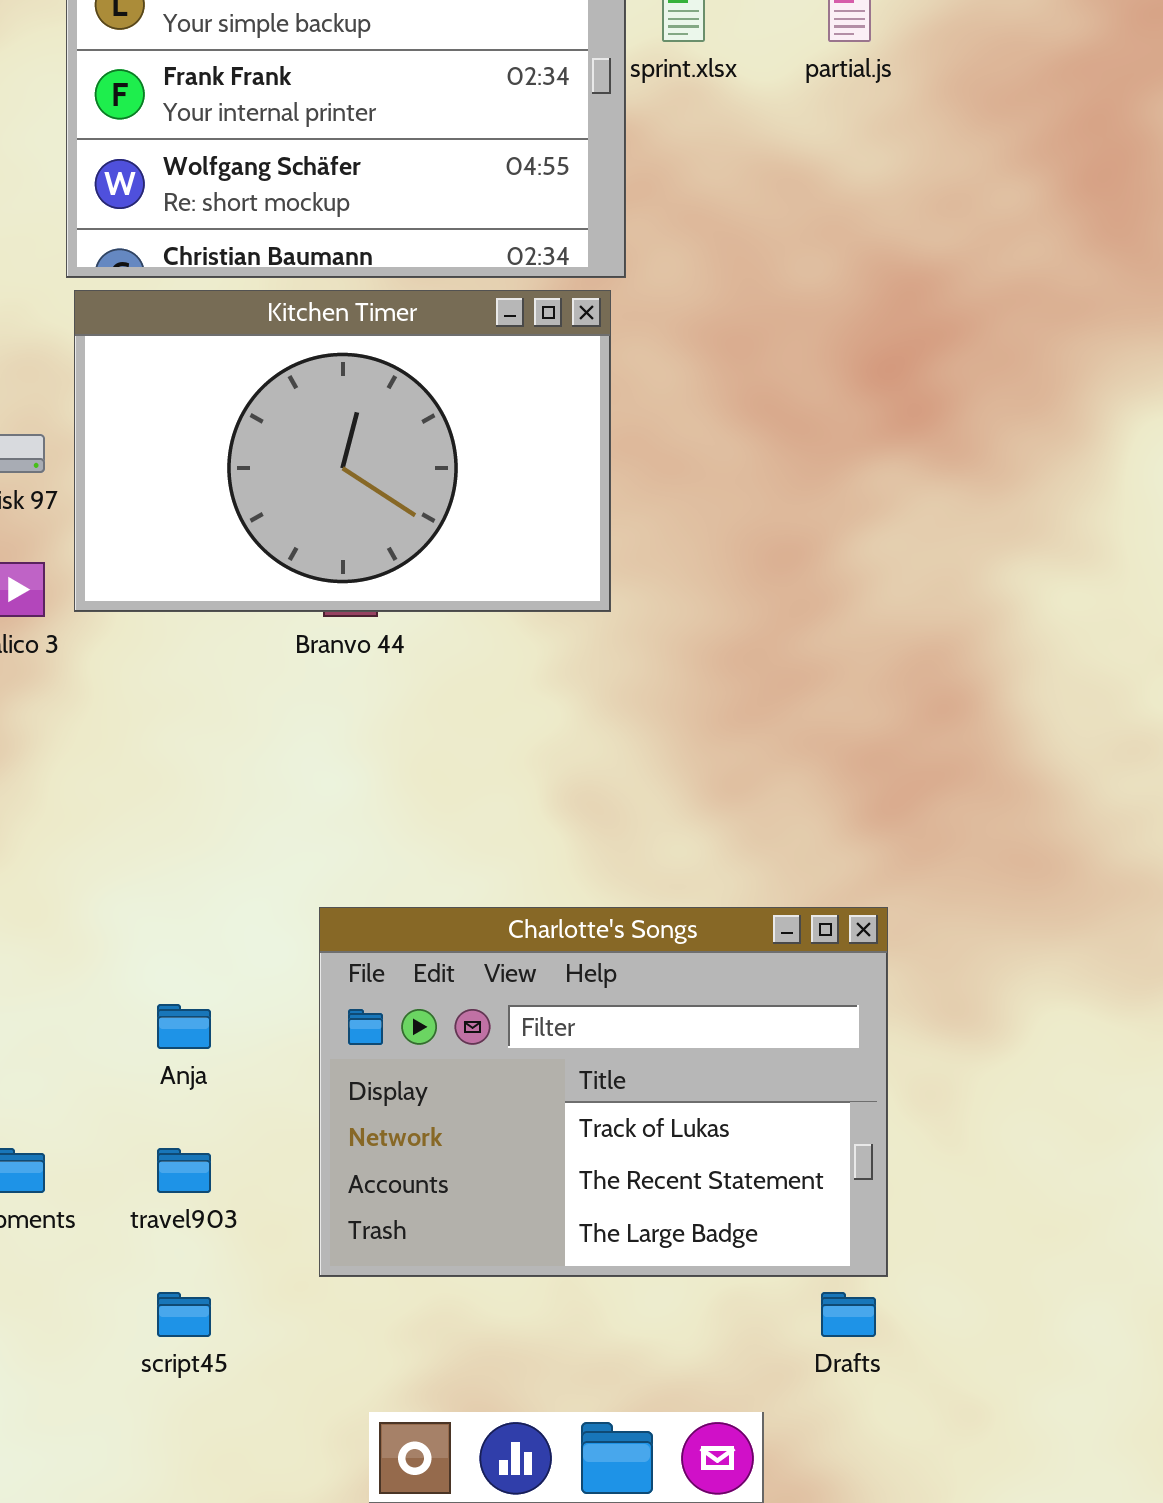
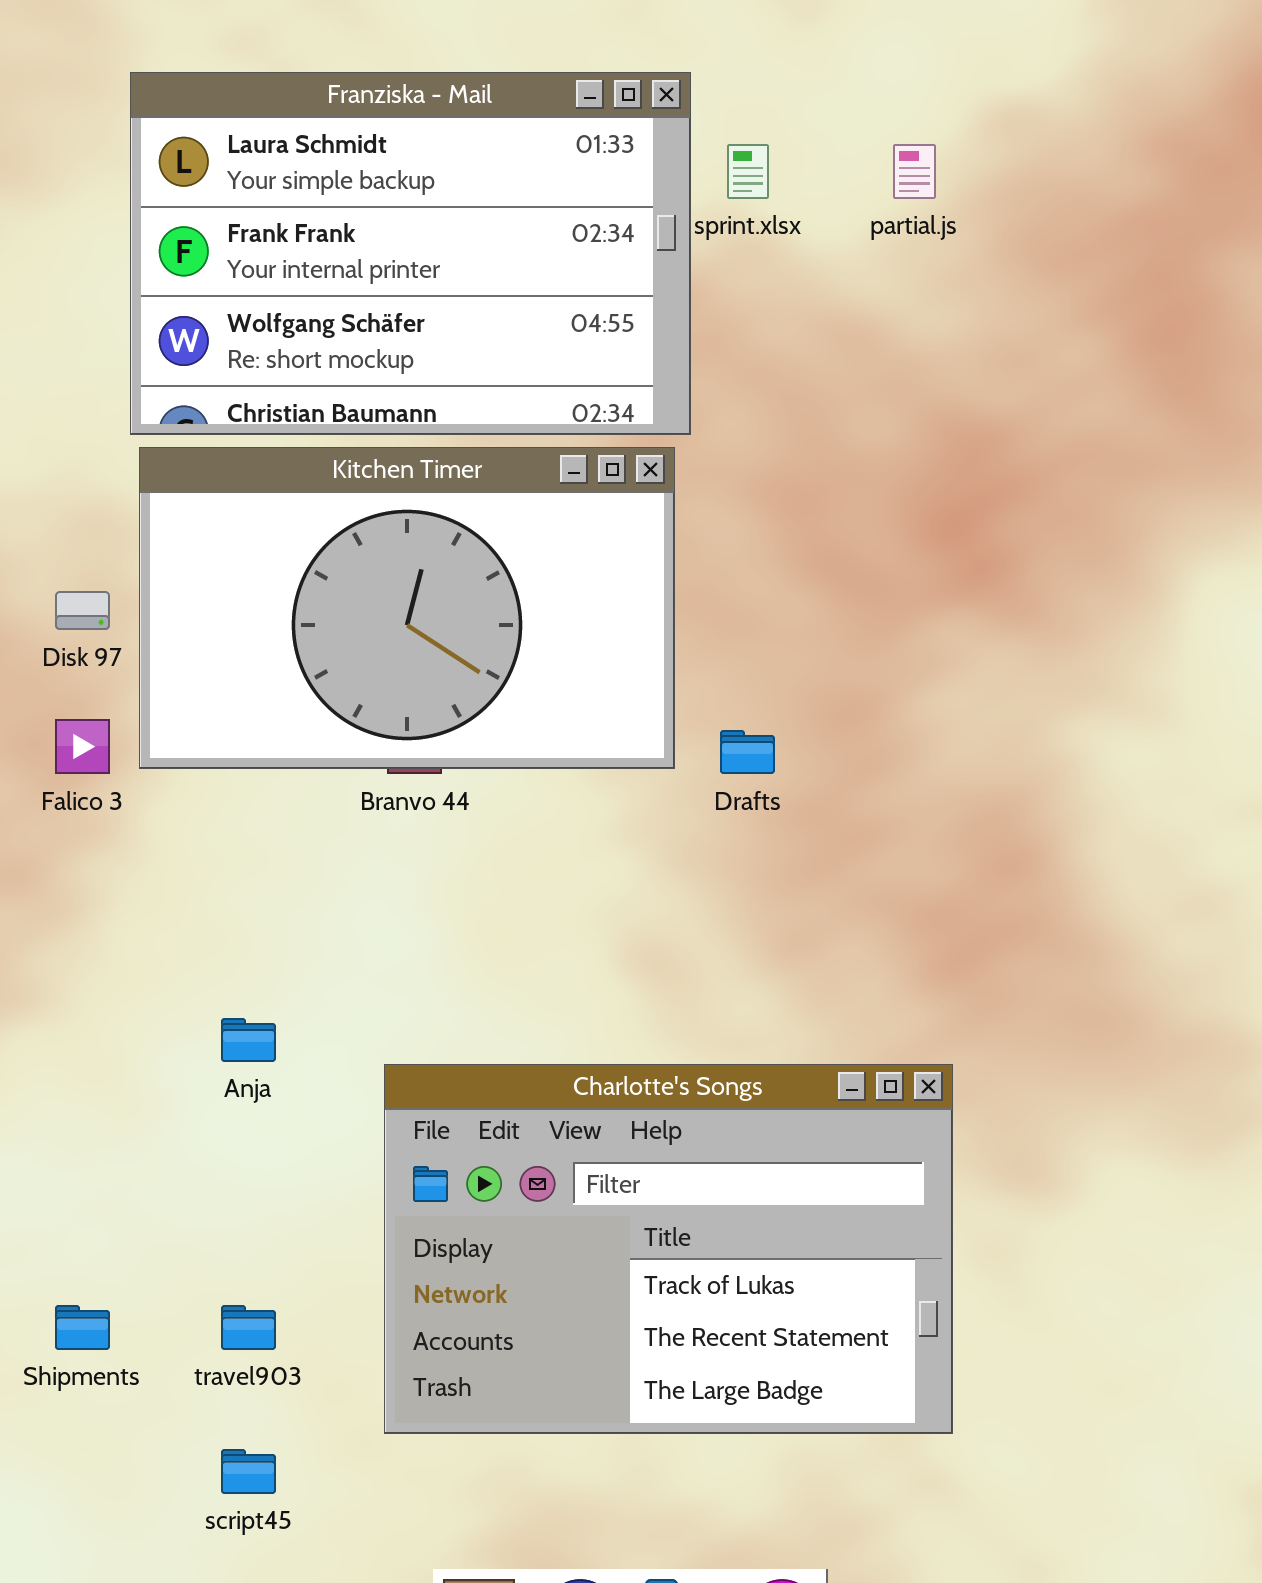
Anja: [157,1004,211,1049] -> [221,1018,276,1062], moved
Drafts: [821,1292,876,1337] -> [720,730,775,774], moved

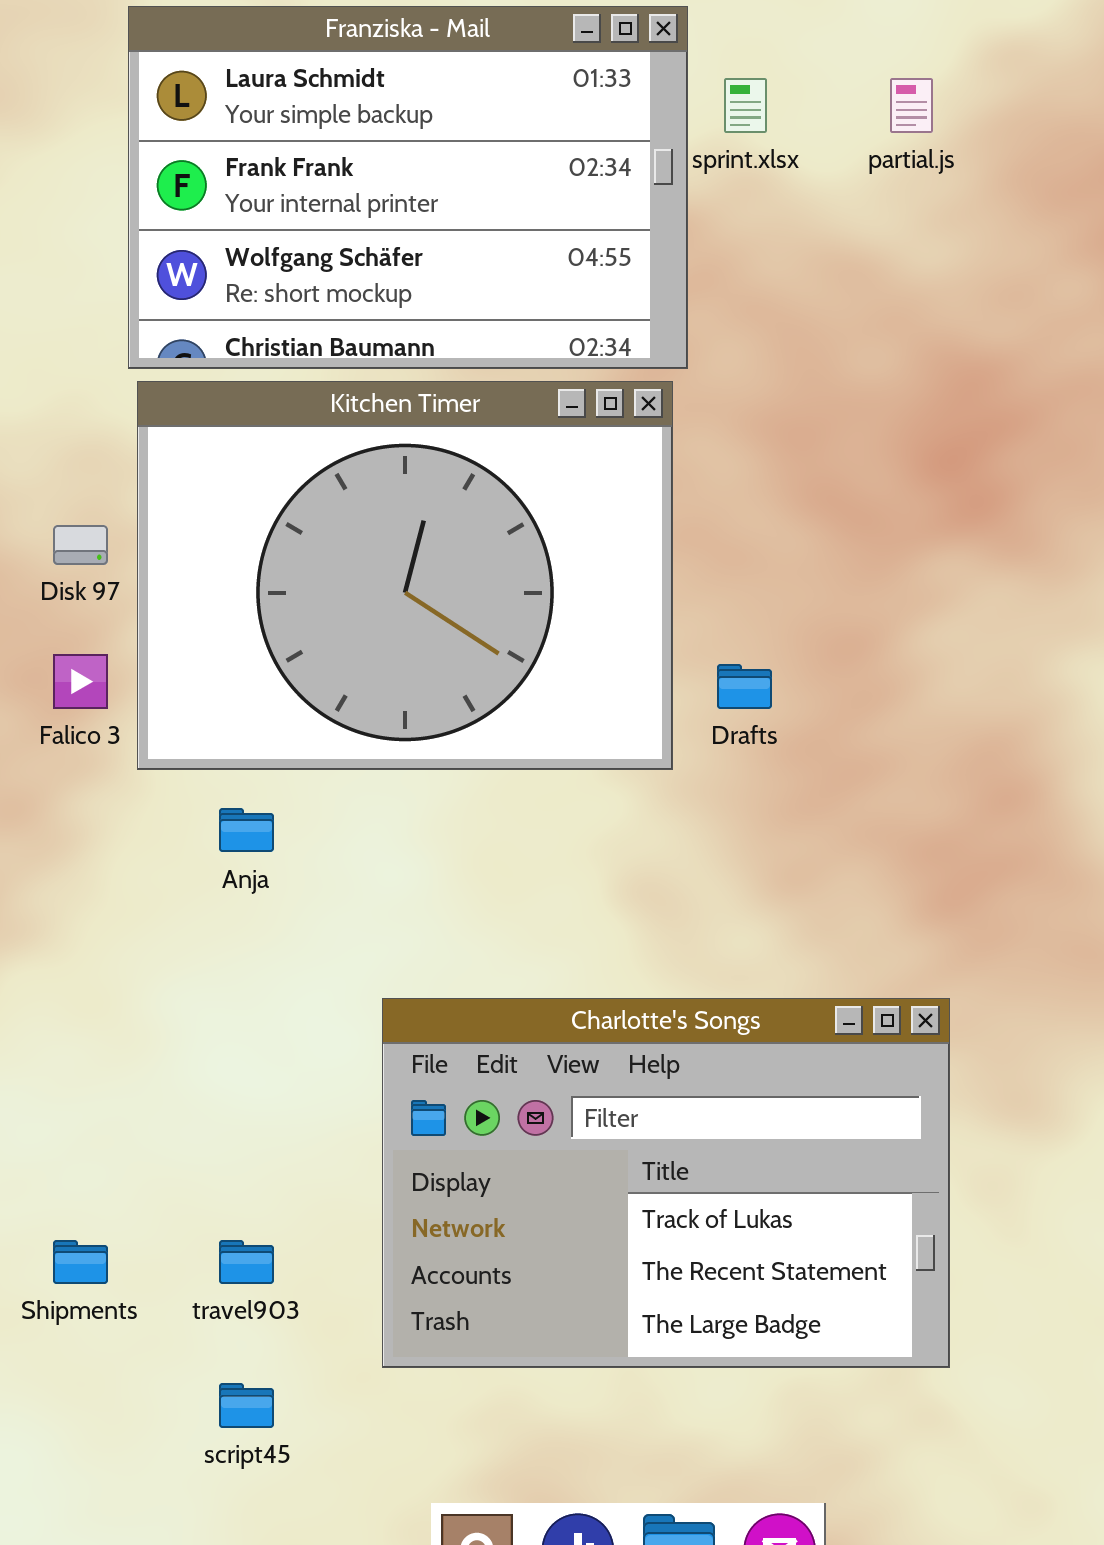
Kitchen Timer: [139,447,675,769] -> [137,381,673,770], resized
Anja: [221,1018,276,1062] -> [219,808,274,852], moved

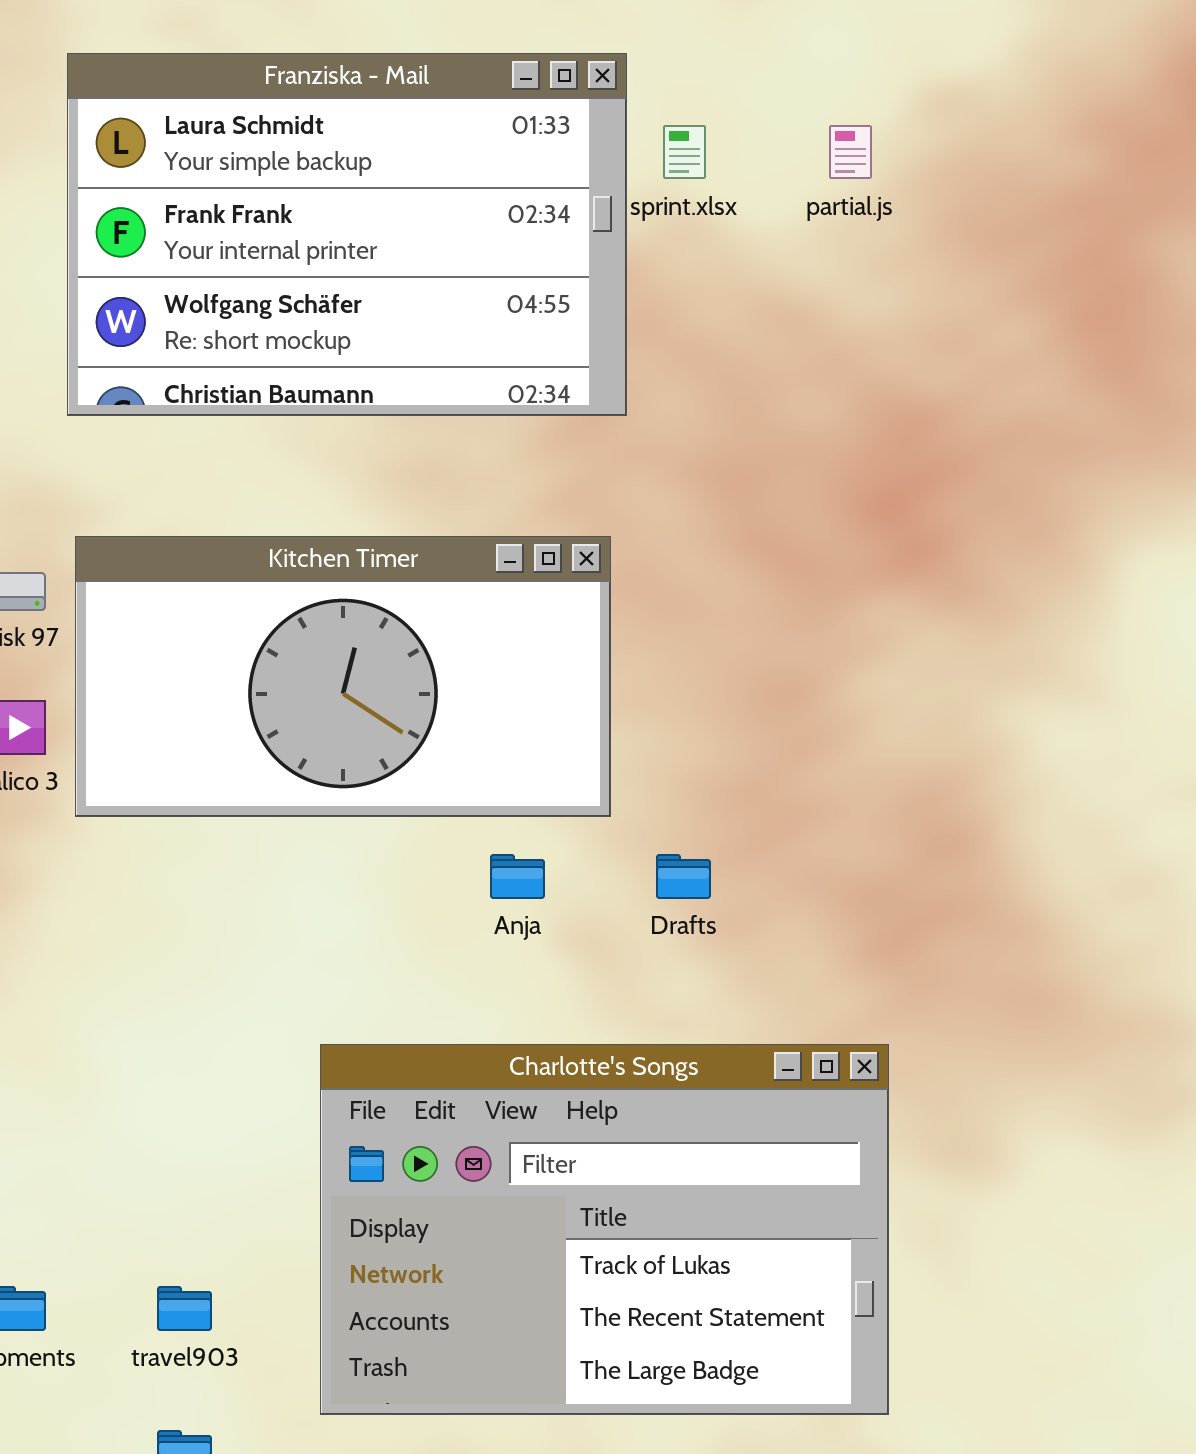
Kitchen Timer: [137,381,673,770] -> [75,536,611,817], resized
Drafts: [717,664,772,709] -> [656,854,711,899], moved
Anja: [219,808,274,852] -> [490,854,545,899], moved

